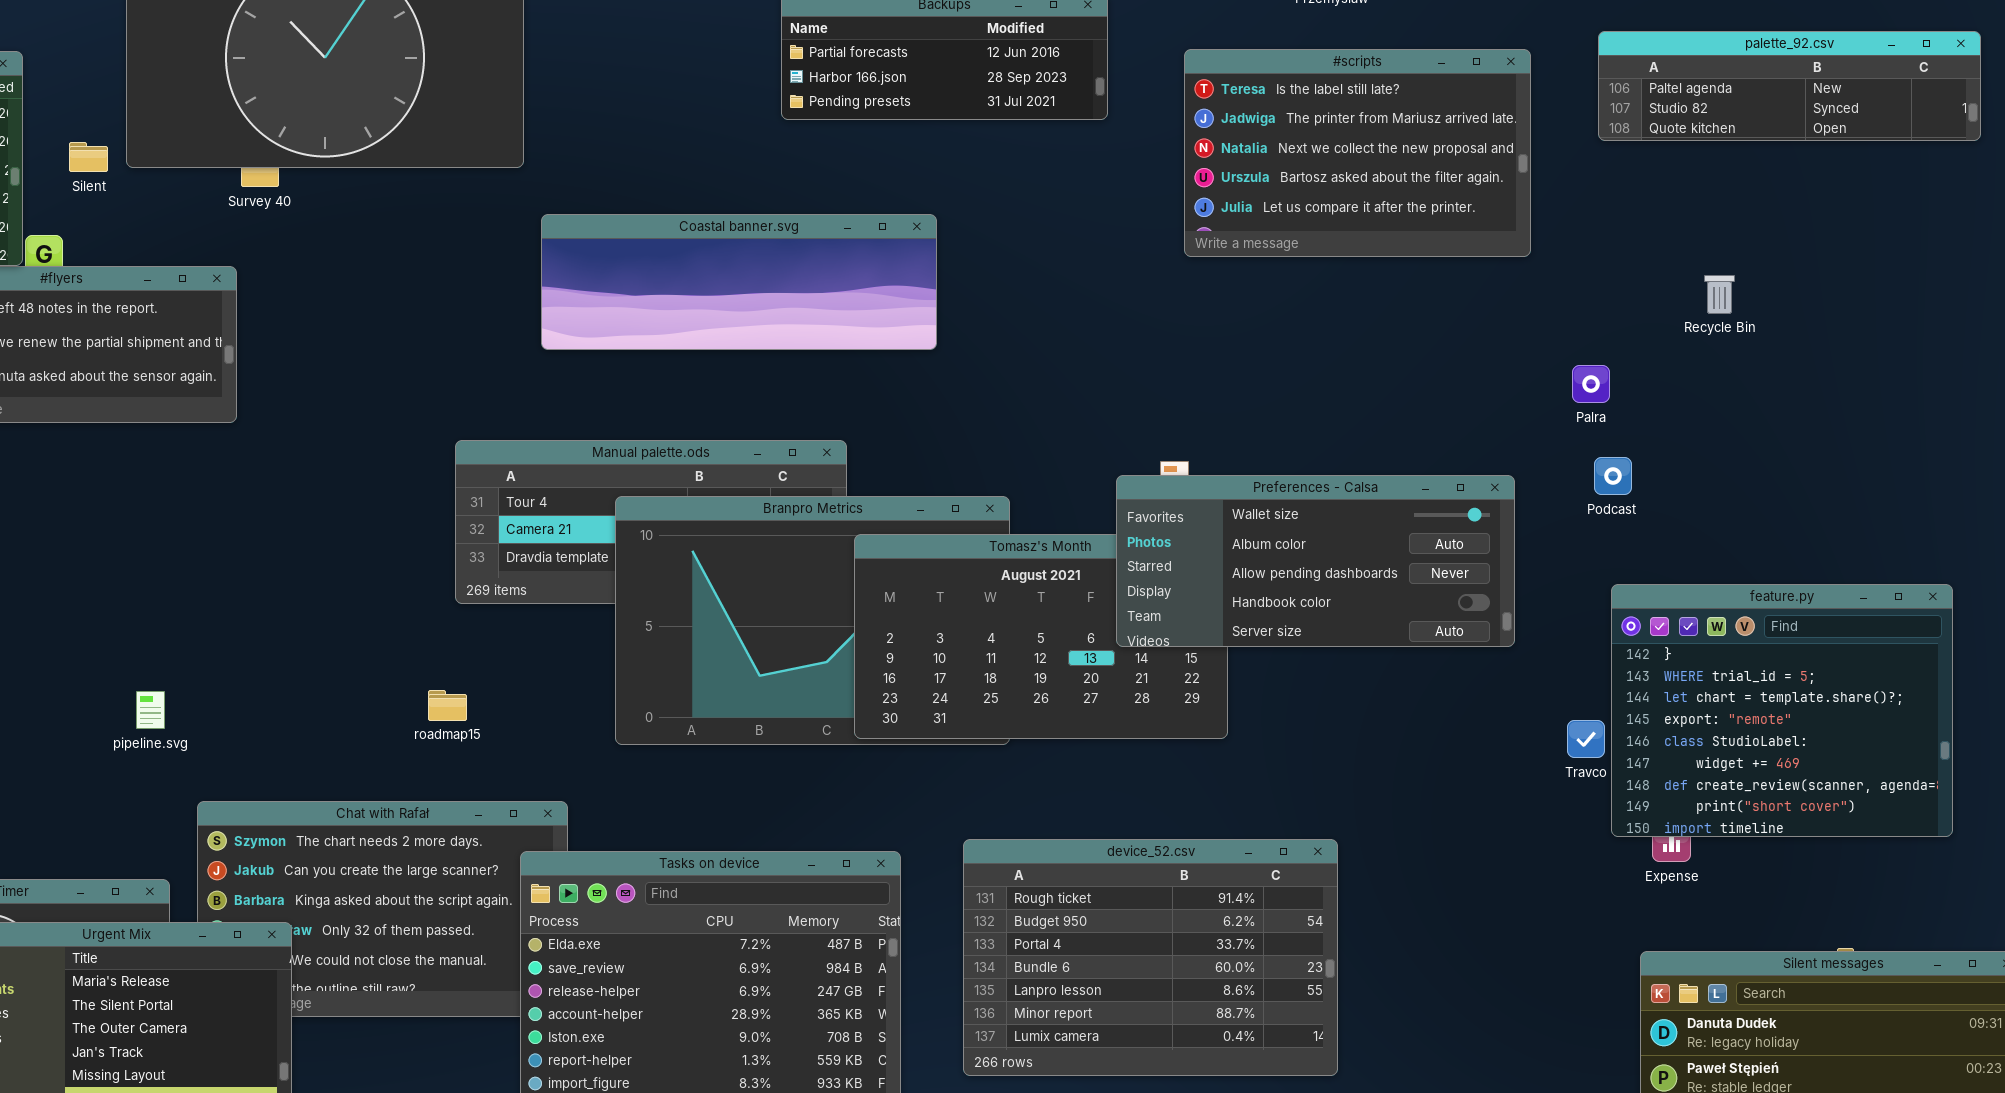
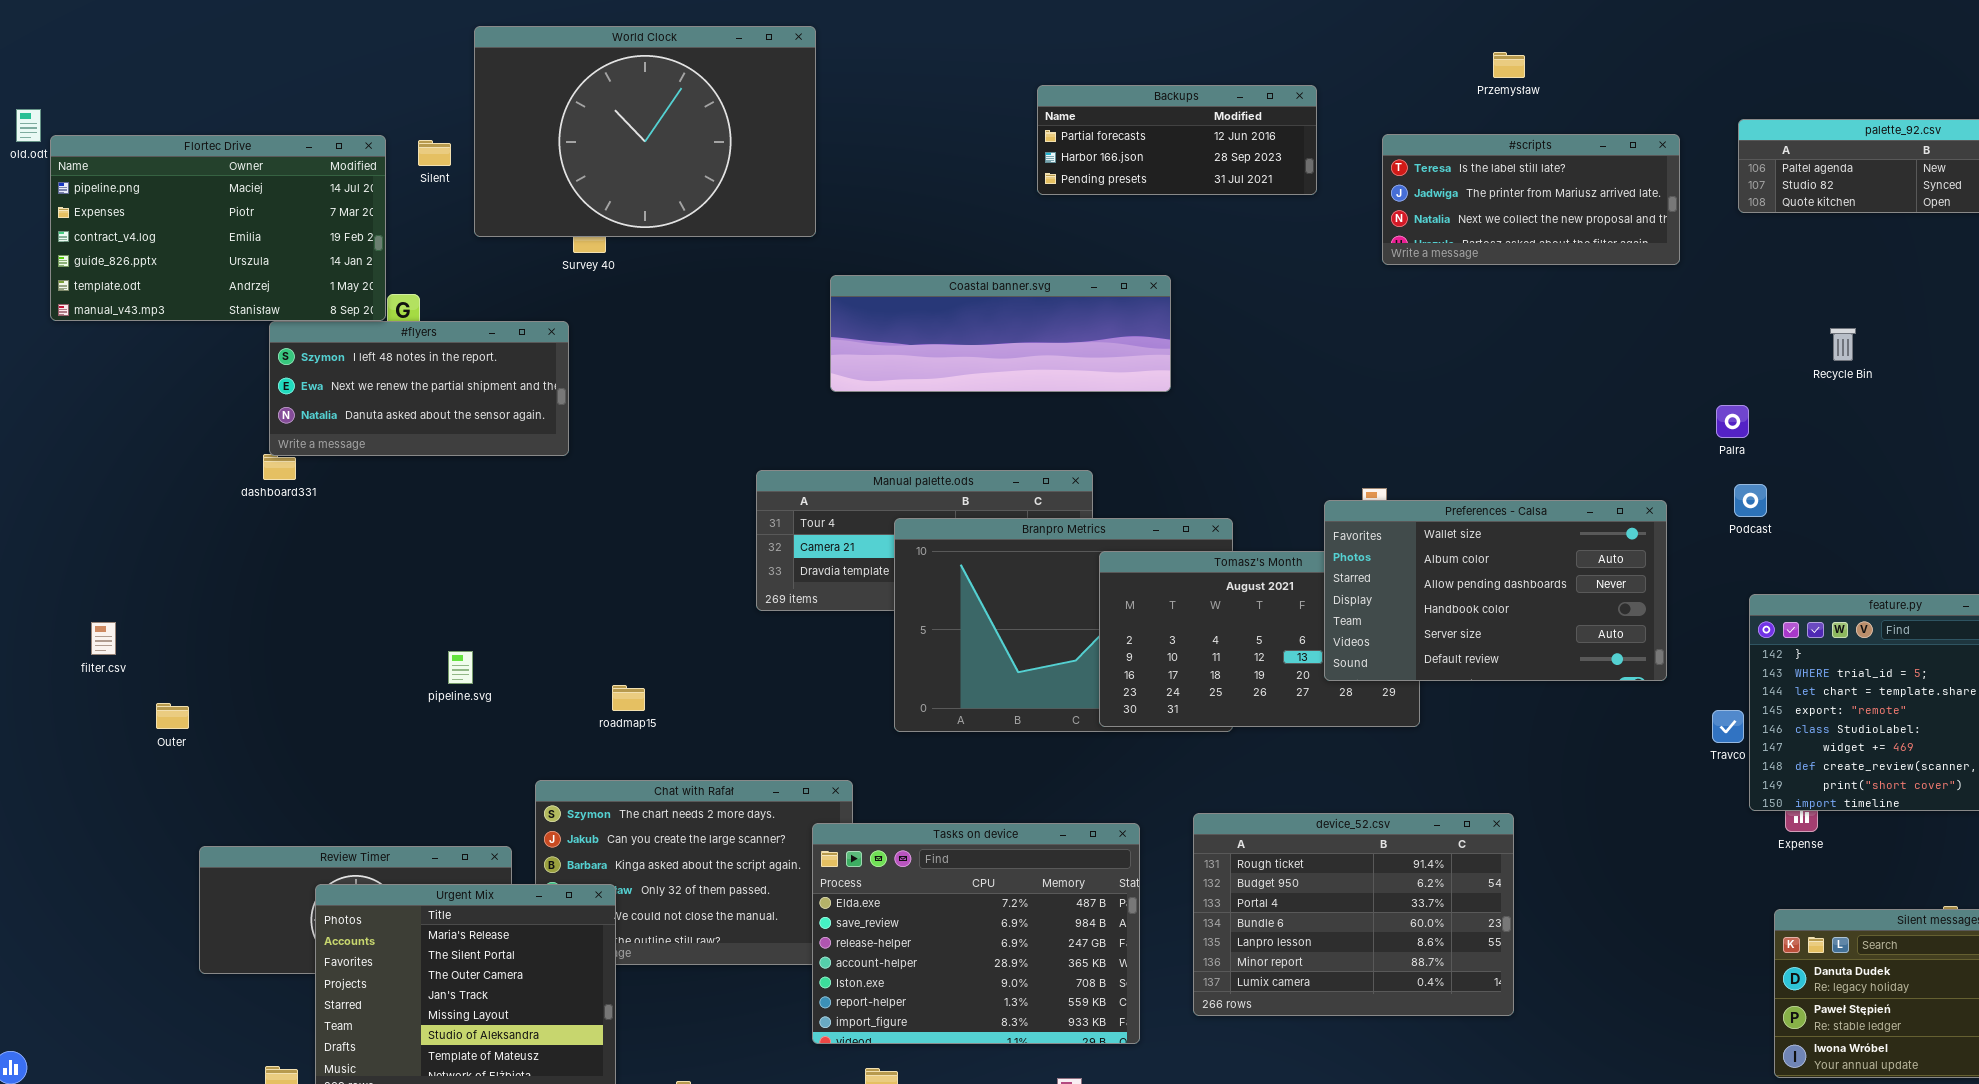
#scripts: [1184,49,1531,257] -> [1382,134,1680,265], resized
Silent: [69,142,108,172] -> [418,140,451,166], moved
Preferences - Calsa: [1116,475,1515,647] -> [1324,500,1667,681], resized
roadmap15: [428,690,467,721] -> [612,685,645,711], moved
pipeline.svg: [136,691,165,729] -> [448,651,473,684], moved

